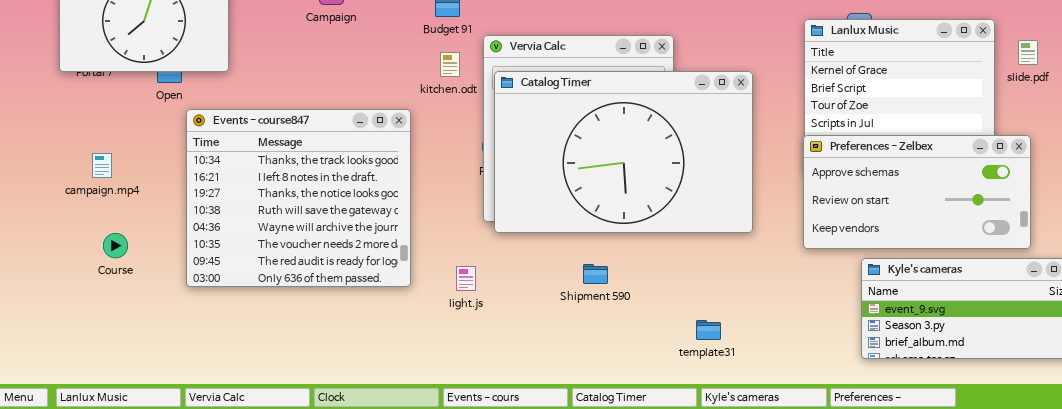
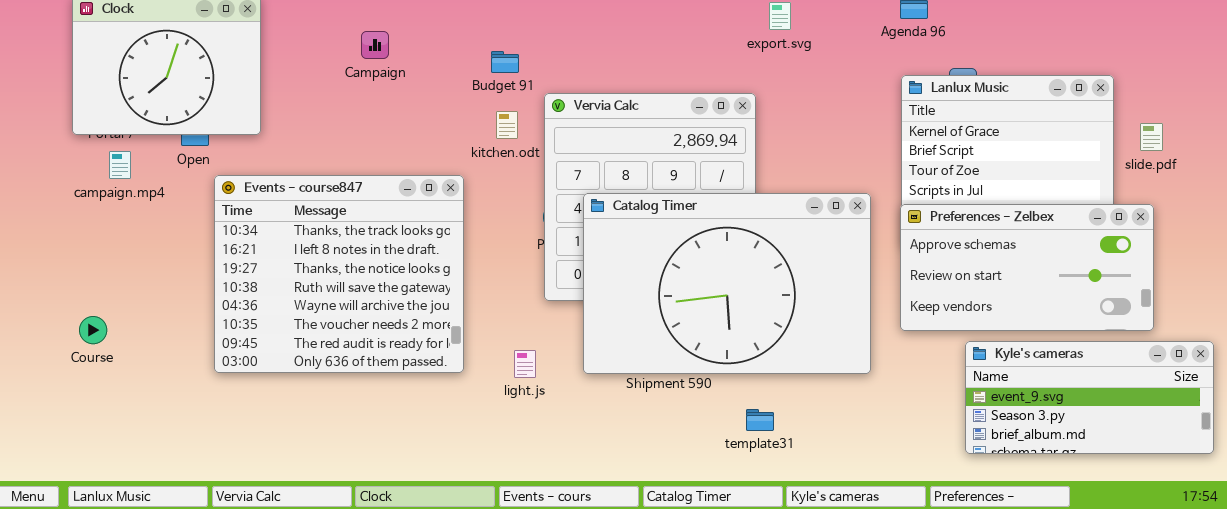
slide.pdf: [1018,40,1038,65] -> [1140,123,1163,151], moved
Catalog Timer: [494,71,753,233] -> [583,193,871,374], moved
campaign.mp4: [92,153,112,178] -> [109,151,131,179], moved
Course: [103,233,128,258] -> [79,316,107,344], moved
template31: [696,320,721,340] -> [746,409,774,431], moved

